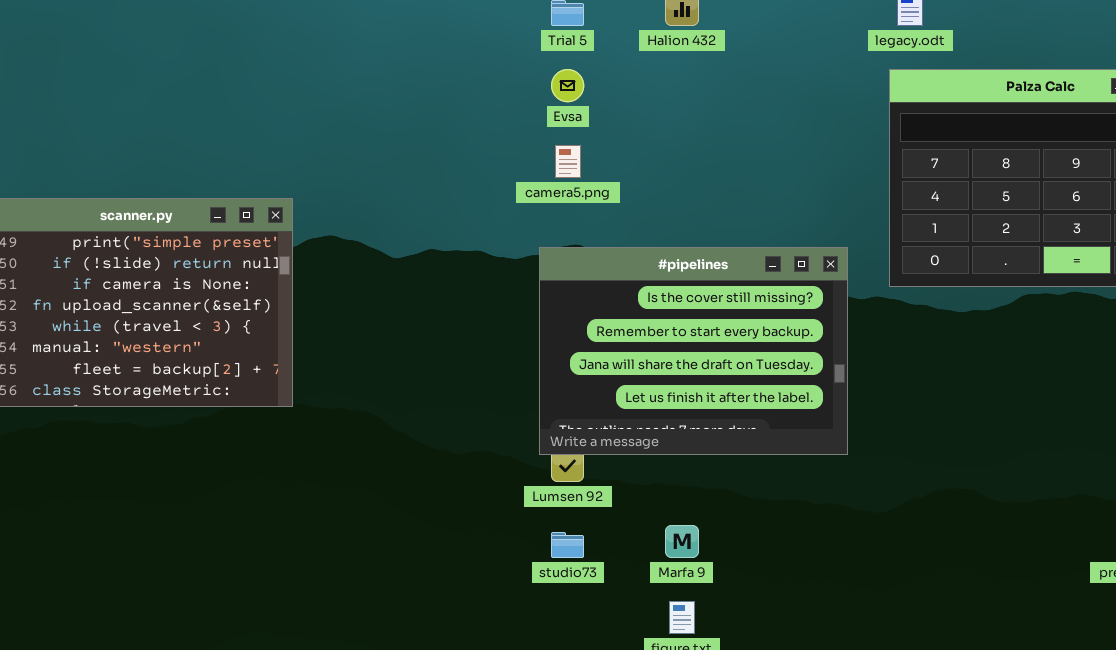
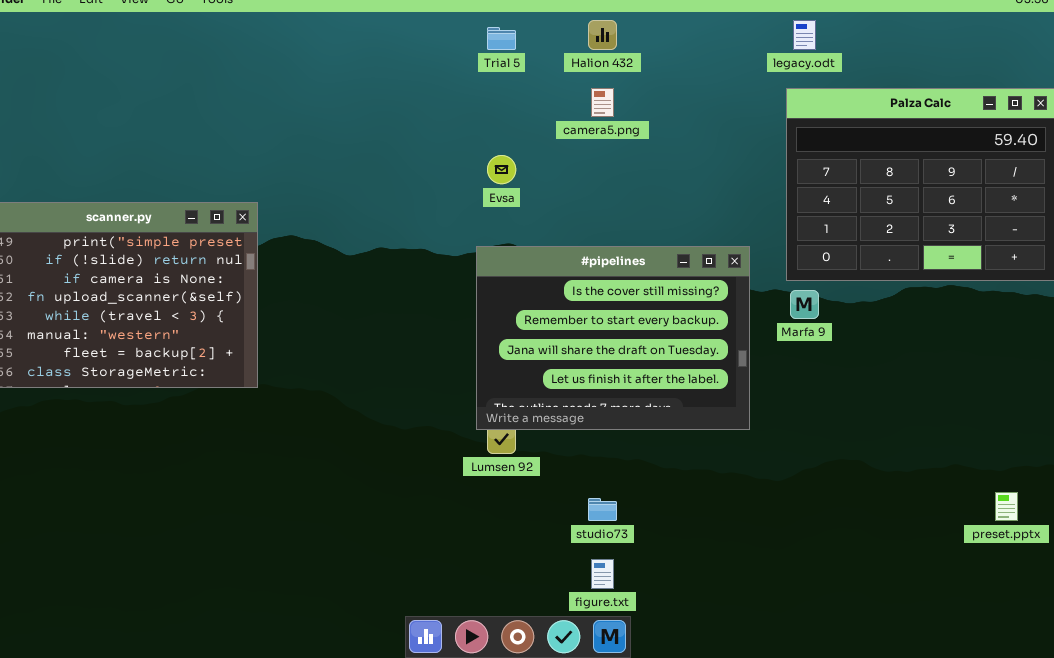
Evsa: [551,69,584,102] -> [487,155,516,184], moved
camera5.png: [555,145,581,178] -> [591,88,614,117], moved
Marfa 9: [665,525,699,558] -> [790,290,819,319], moved
studio73: [551,532,584,558] -> [588,498,617,521], moved

